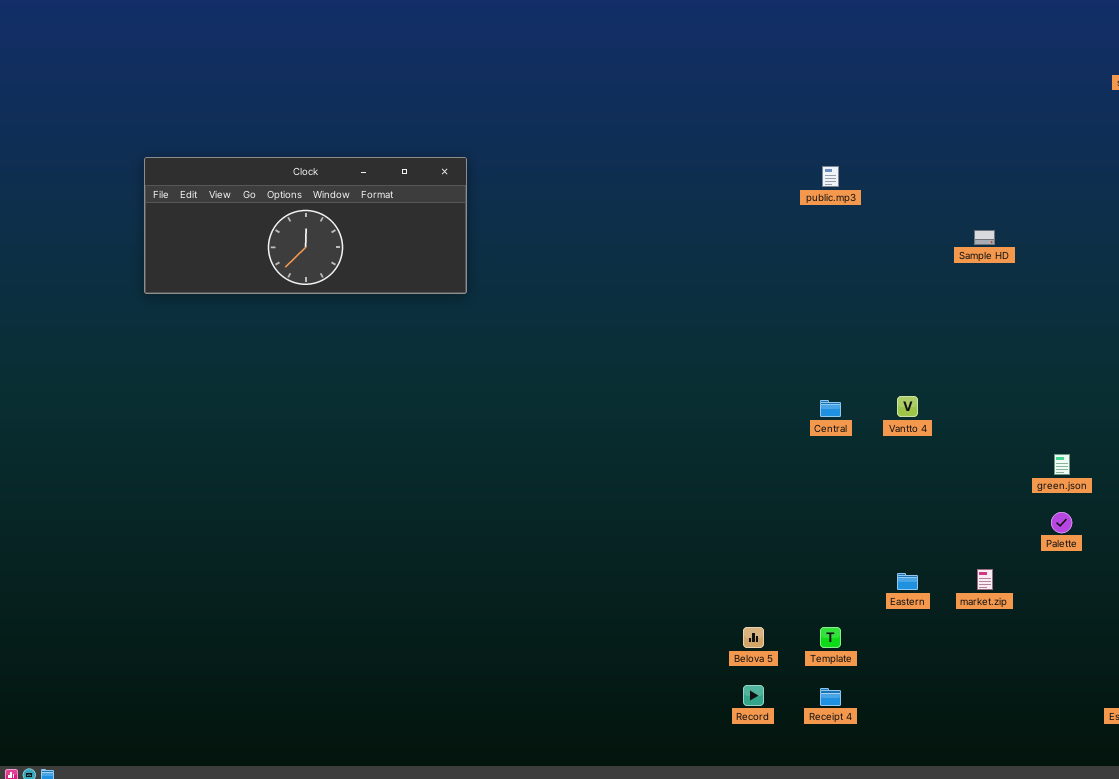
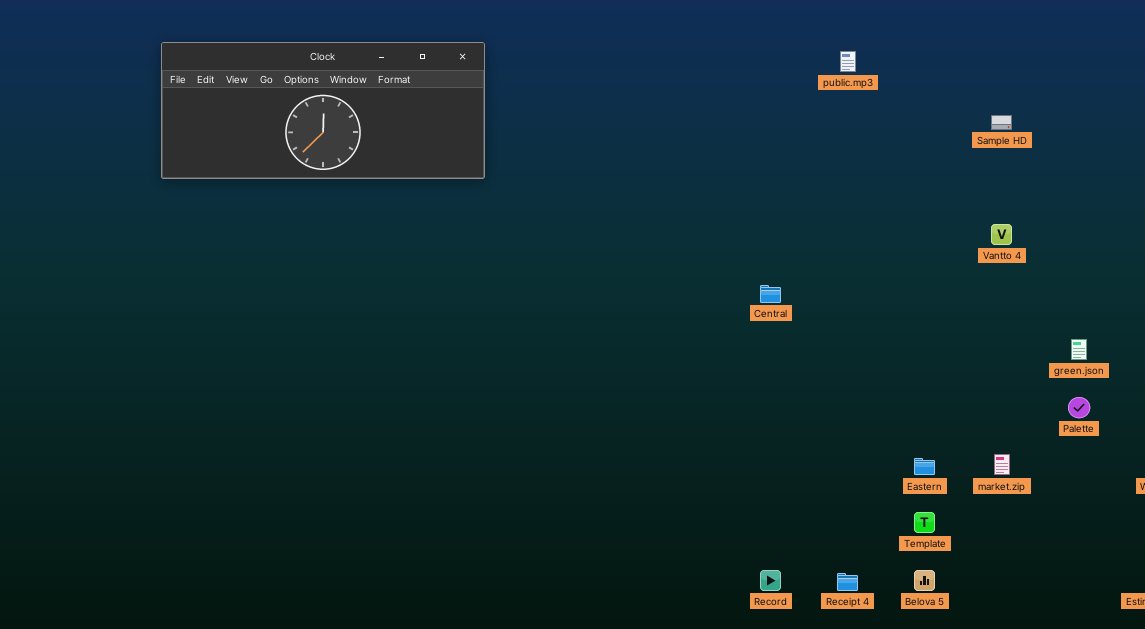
Vantto 4: [897,396,918,417] -> [991,224,1012,245], moved
Central: [820,400,841,417] -> [760,285,781,303], moved
Belova 5: [743,627,764,648] -> [914,570,935,591], moved
Template: [820,627,841,648] -> [914,512,935,533], moved

